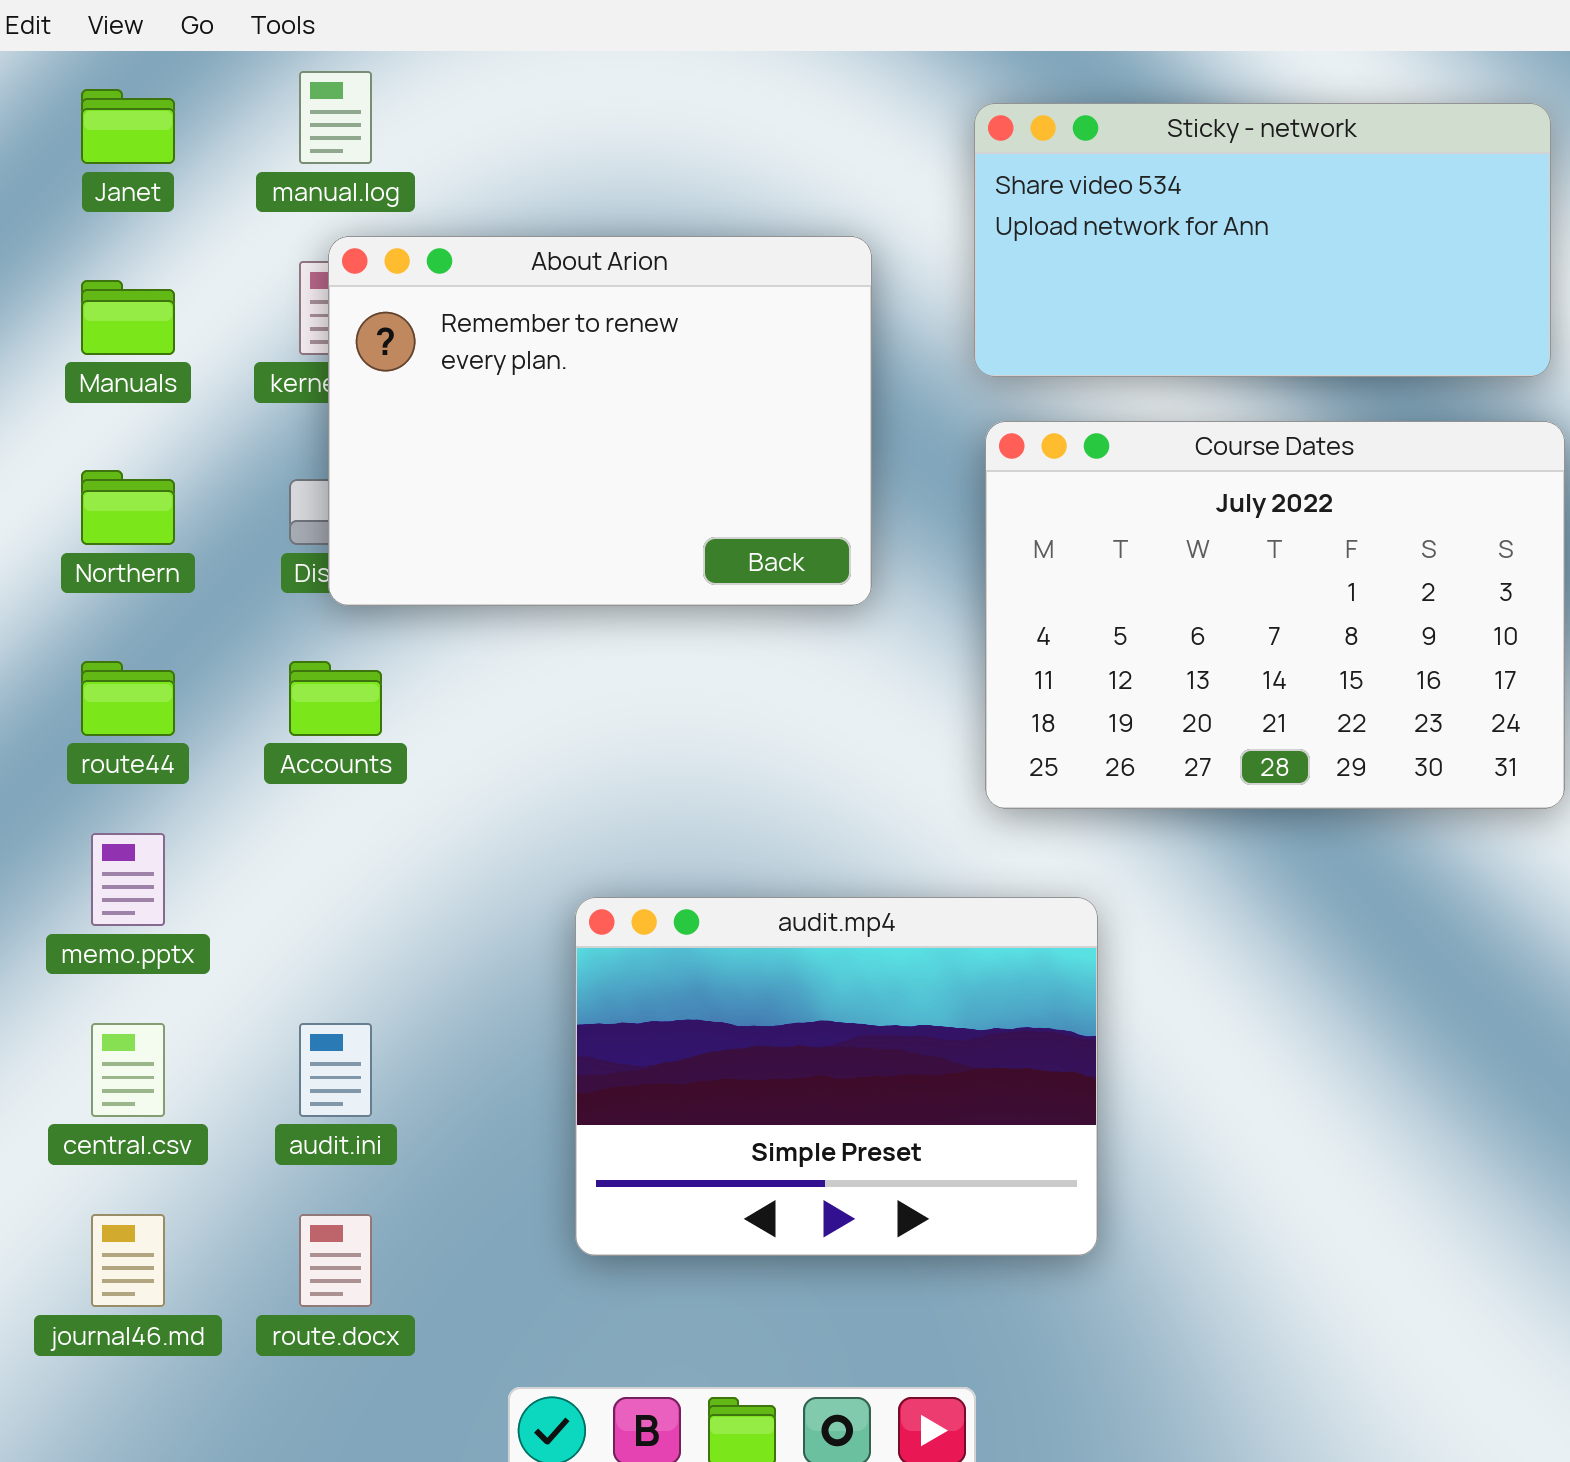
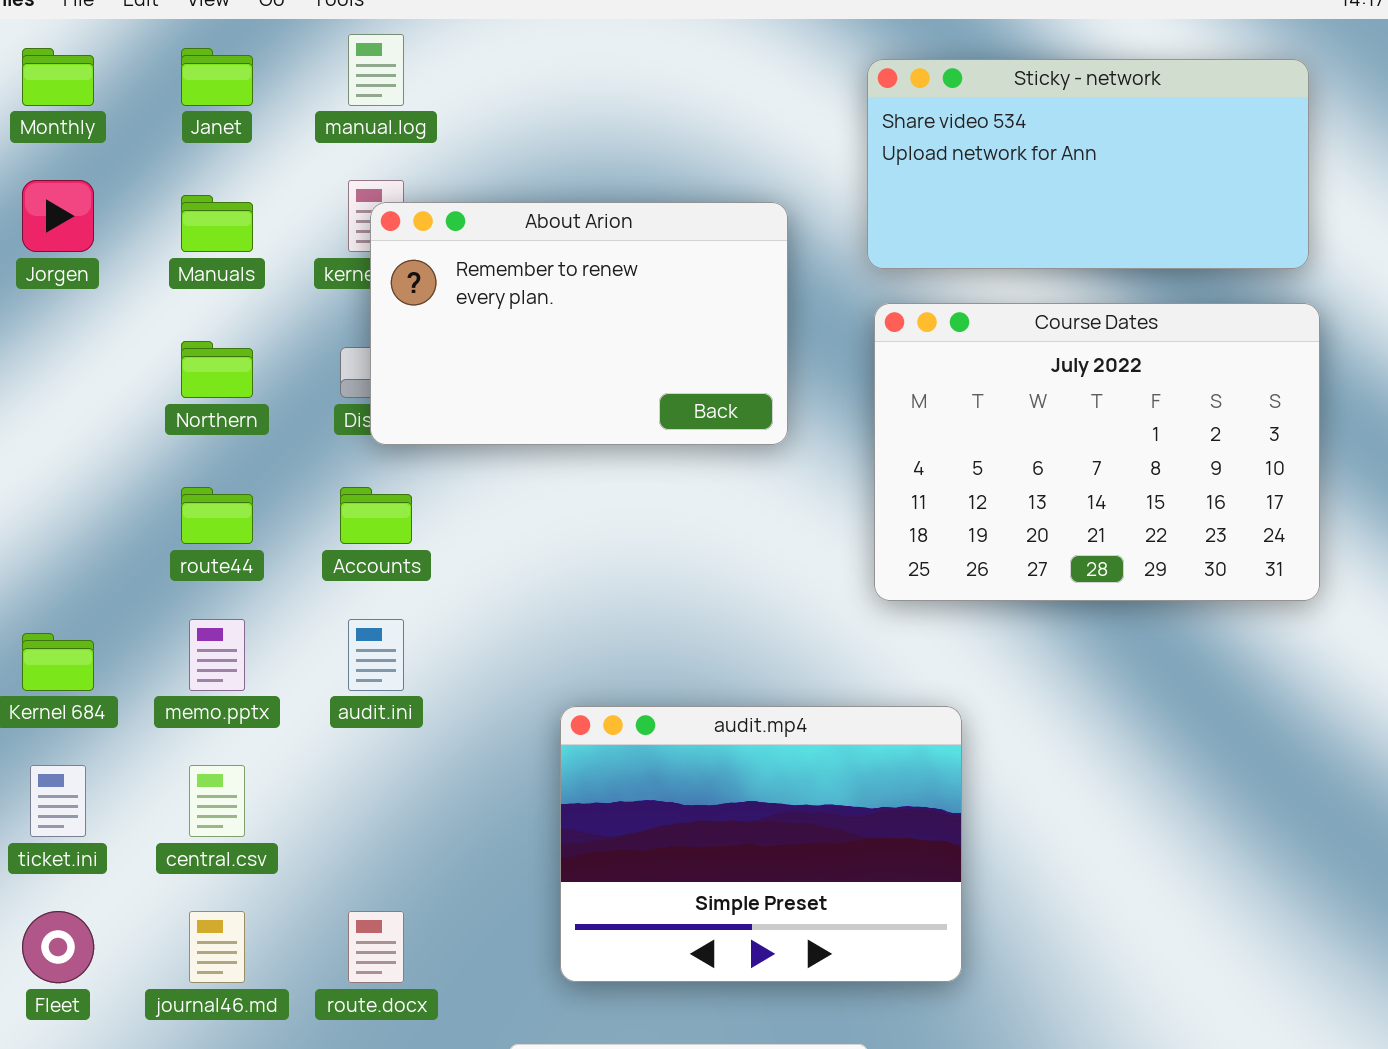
About Arion: [328,236,872,606] -> [370,202,788,445], resized
audit.mp4: [575,897,1098,1256] -> [560,706,962,982], moved
audit.ini: [299,1023,372,1117] -> [348,619,404,691], moved

